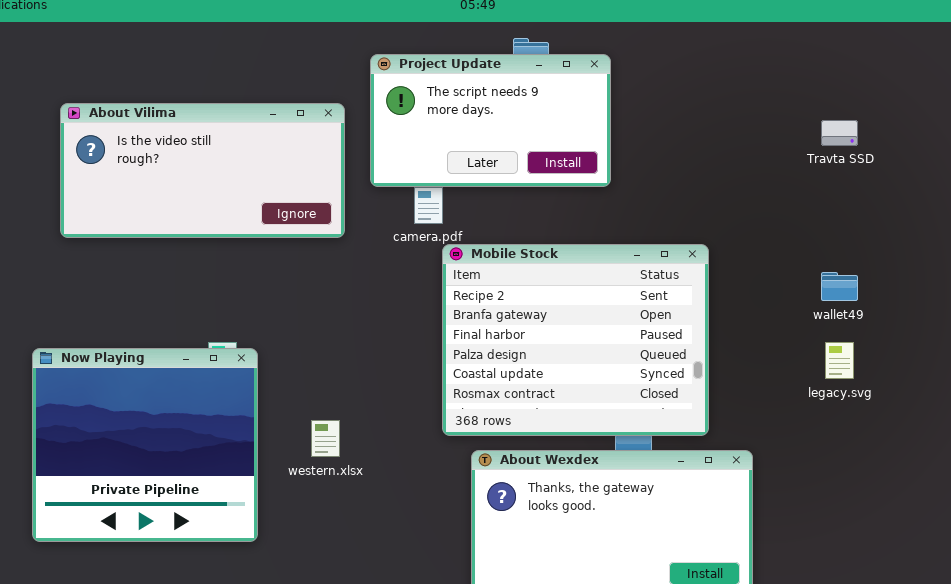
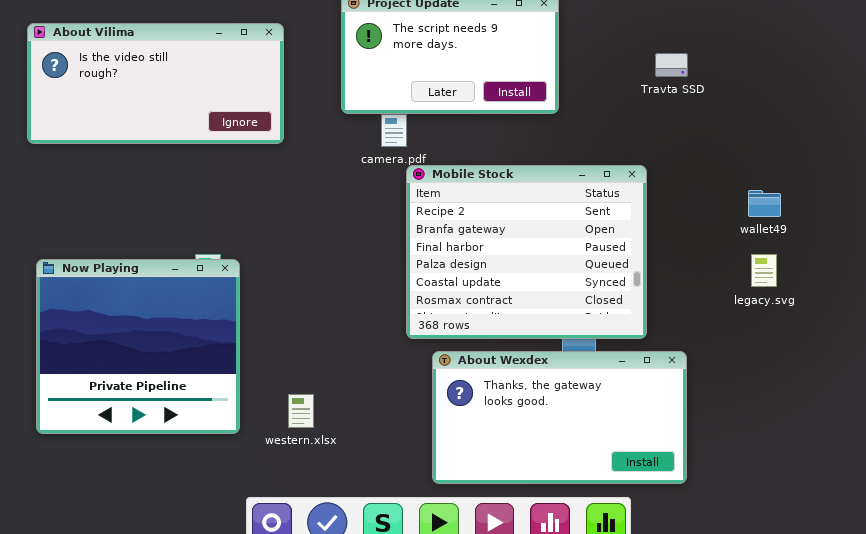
About Vilima: [60,103,345,238] -> [27,23,284,144], moved
Travta SSD: [821,120,858,146] -> [655,53,688,77], moved
western.xlsx: [311,420,340,457] -> [288,394,314,428], moved

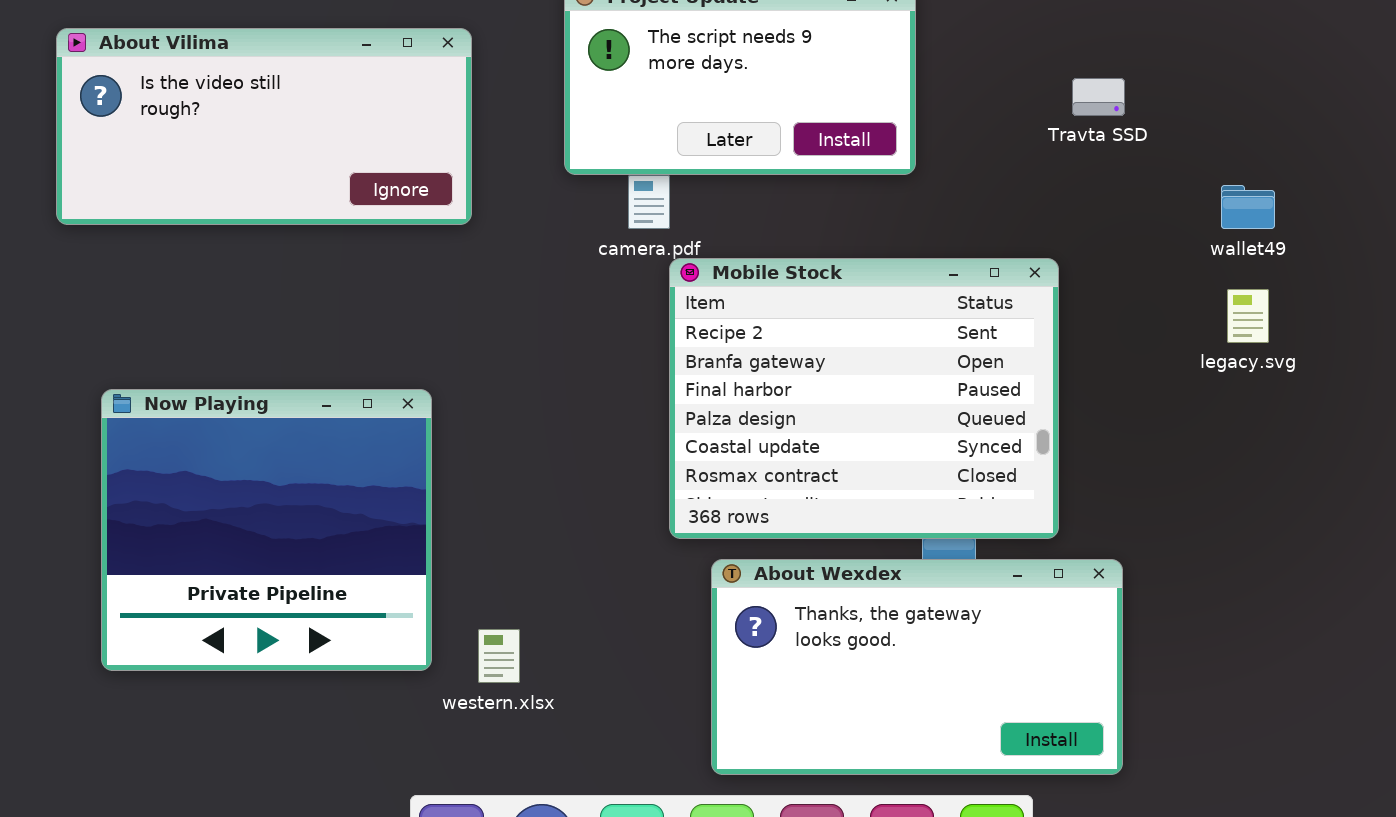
wallet49: [748,190,781,217] -> [1221,185,1275,229], moved
legacy.svg: [751,254,777,287] -> [1227,289,1269,343], moved
Now Playing: [36,259,240,434] -> [101,389,432,671], moved

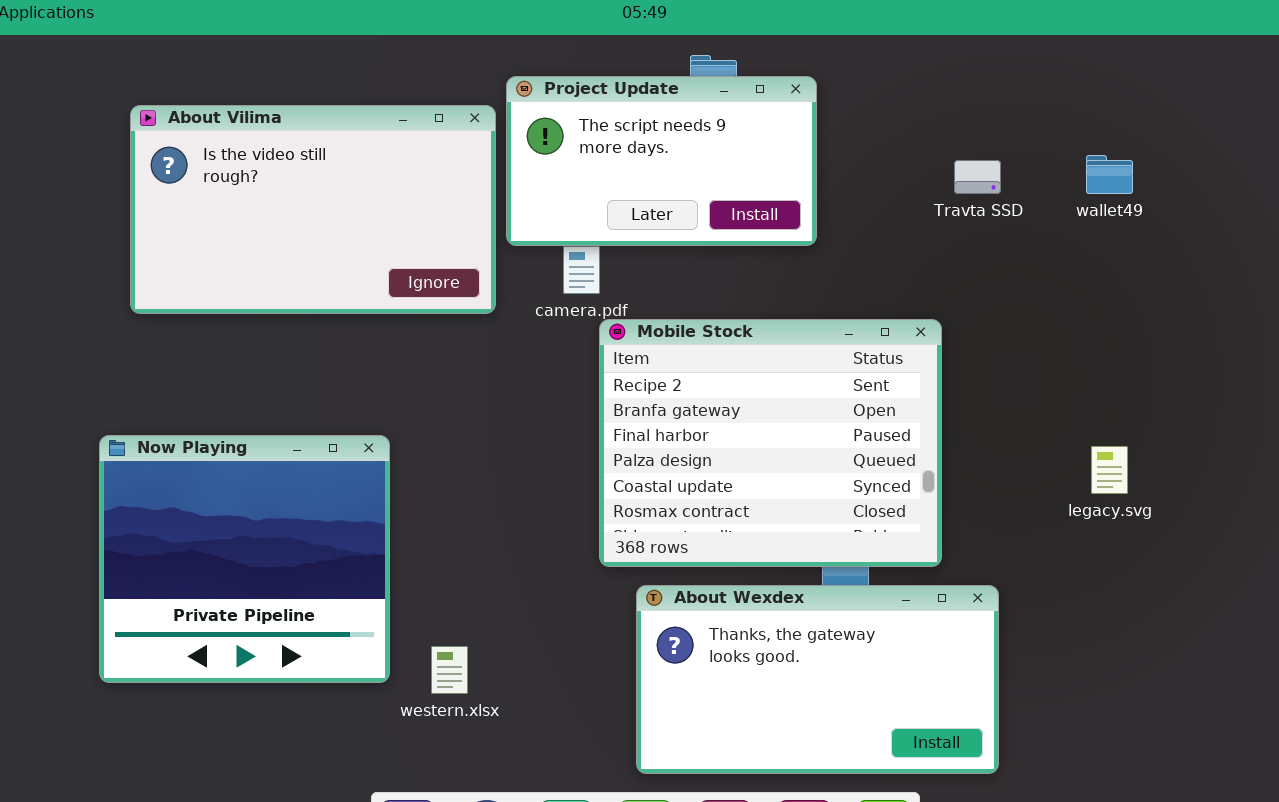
About Vilima: [56,28,472,225] -> [130,105,496,314], moved, resized
wallet49: [1221,185,1275,229] -> [1086,155,1133,194], moved
legacy.svg: [1227,289,1269,343] -> [1091,446,1128,494], moved

